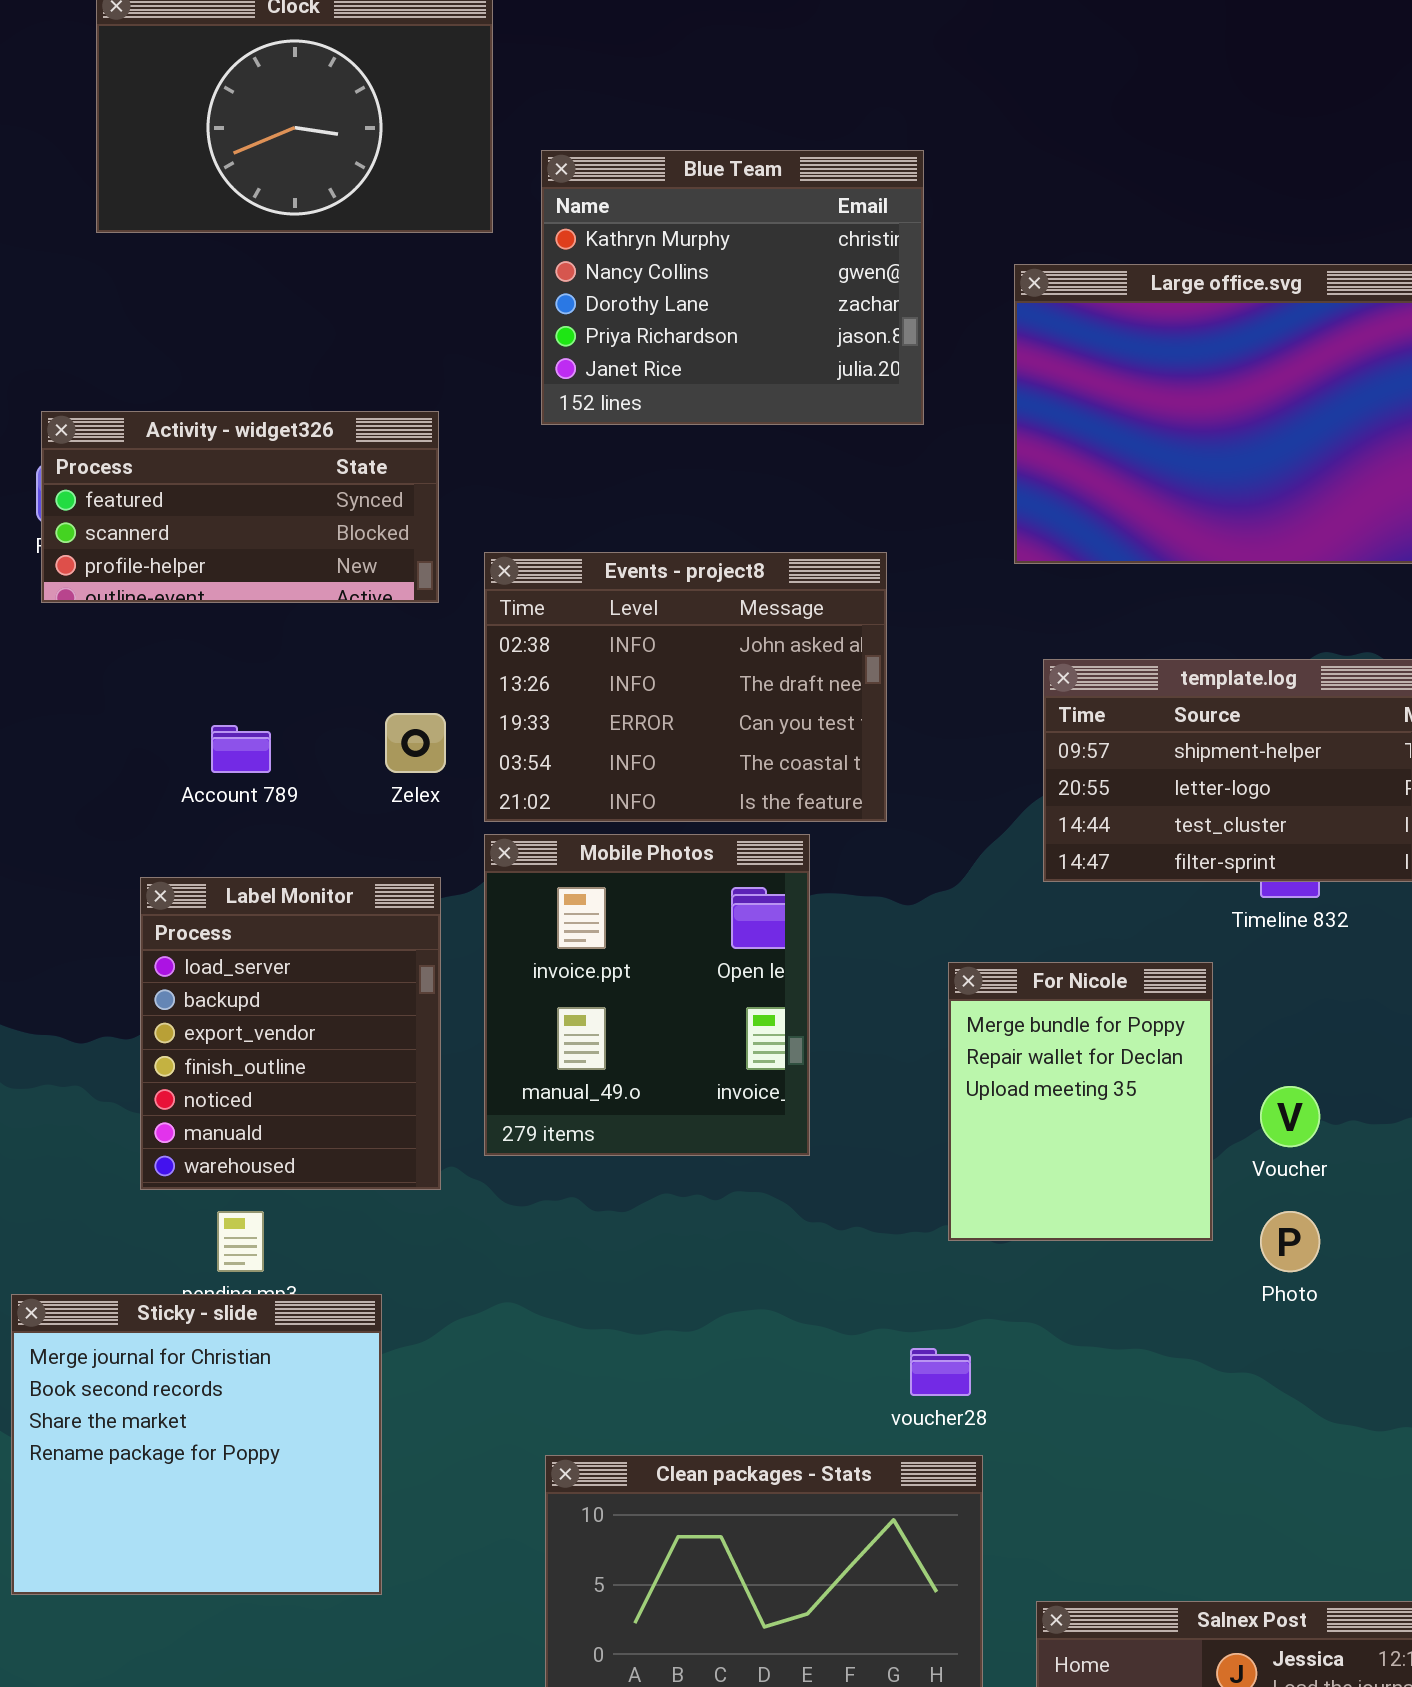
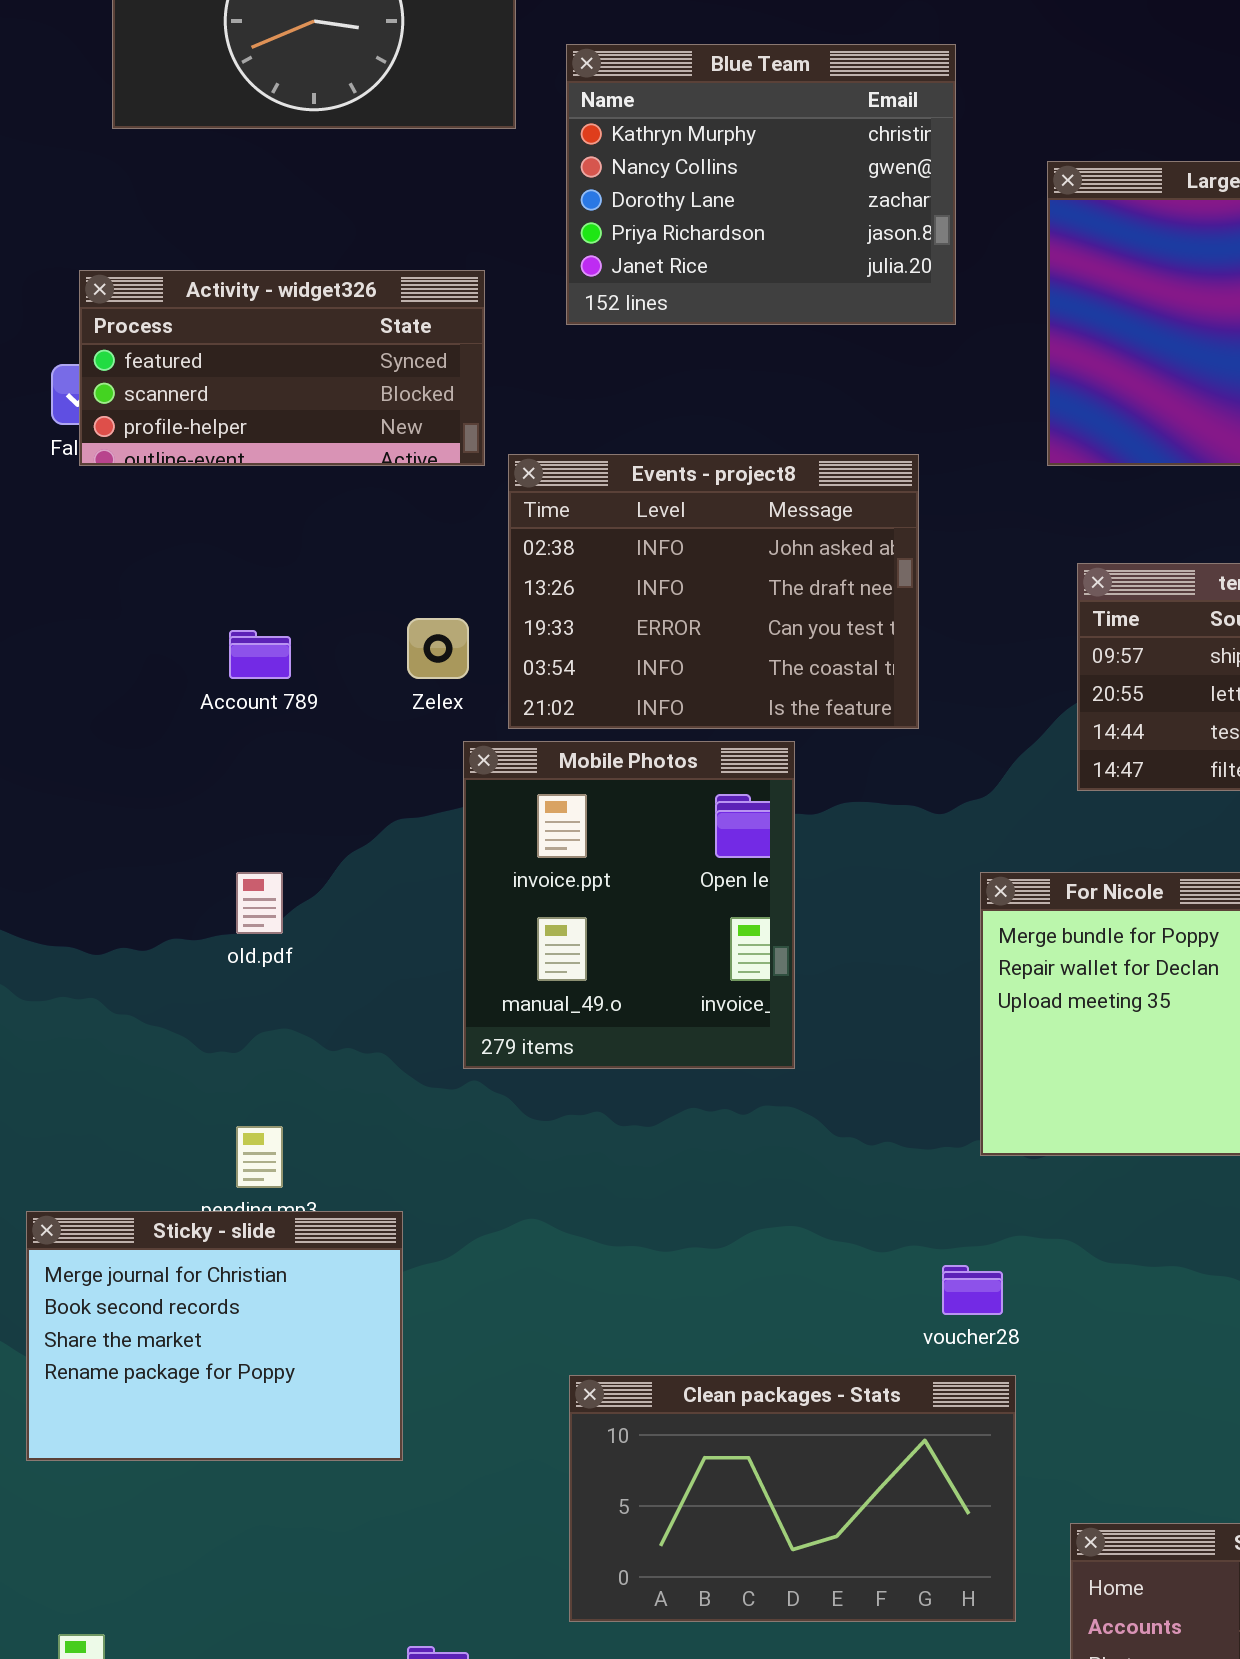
Activity - widget326: [41,411,439,603] -> [79,270,485,466], moved
Mobile Photos: [484,834,810,1156] -> [463,741,795,1069], moved
Label Monitor: [140,877,441,1190] -> none, closed
Sticky - slide: [11,1294,382,1595] -> [26,1211,403,1461], resized

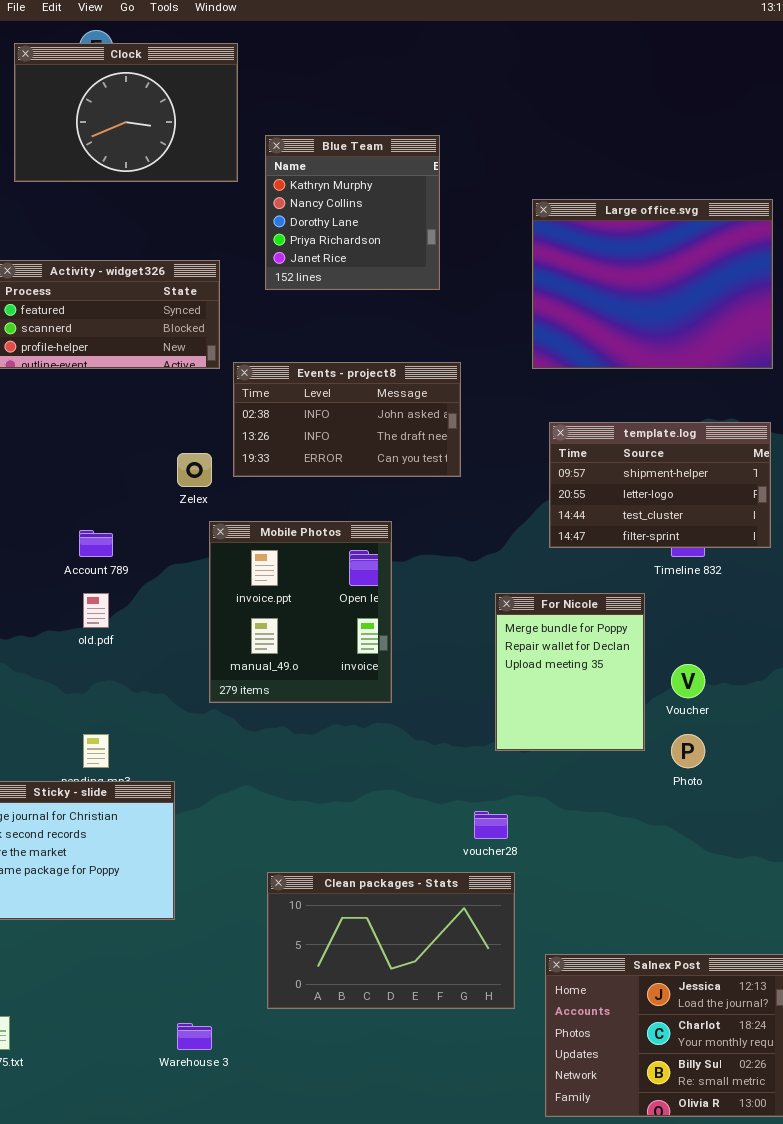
Blue Team: [566,44,956,325] -> [265,135,440,290], resized
Events - project8: [508,454,919,729] -> [233,362,461,477], resized
Account 789: [229,630,291,679] -> [79,530,113,557], moved

